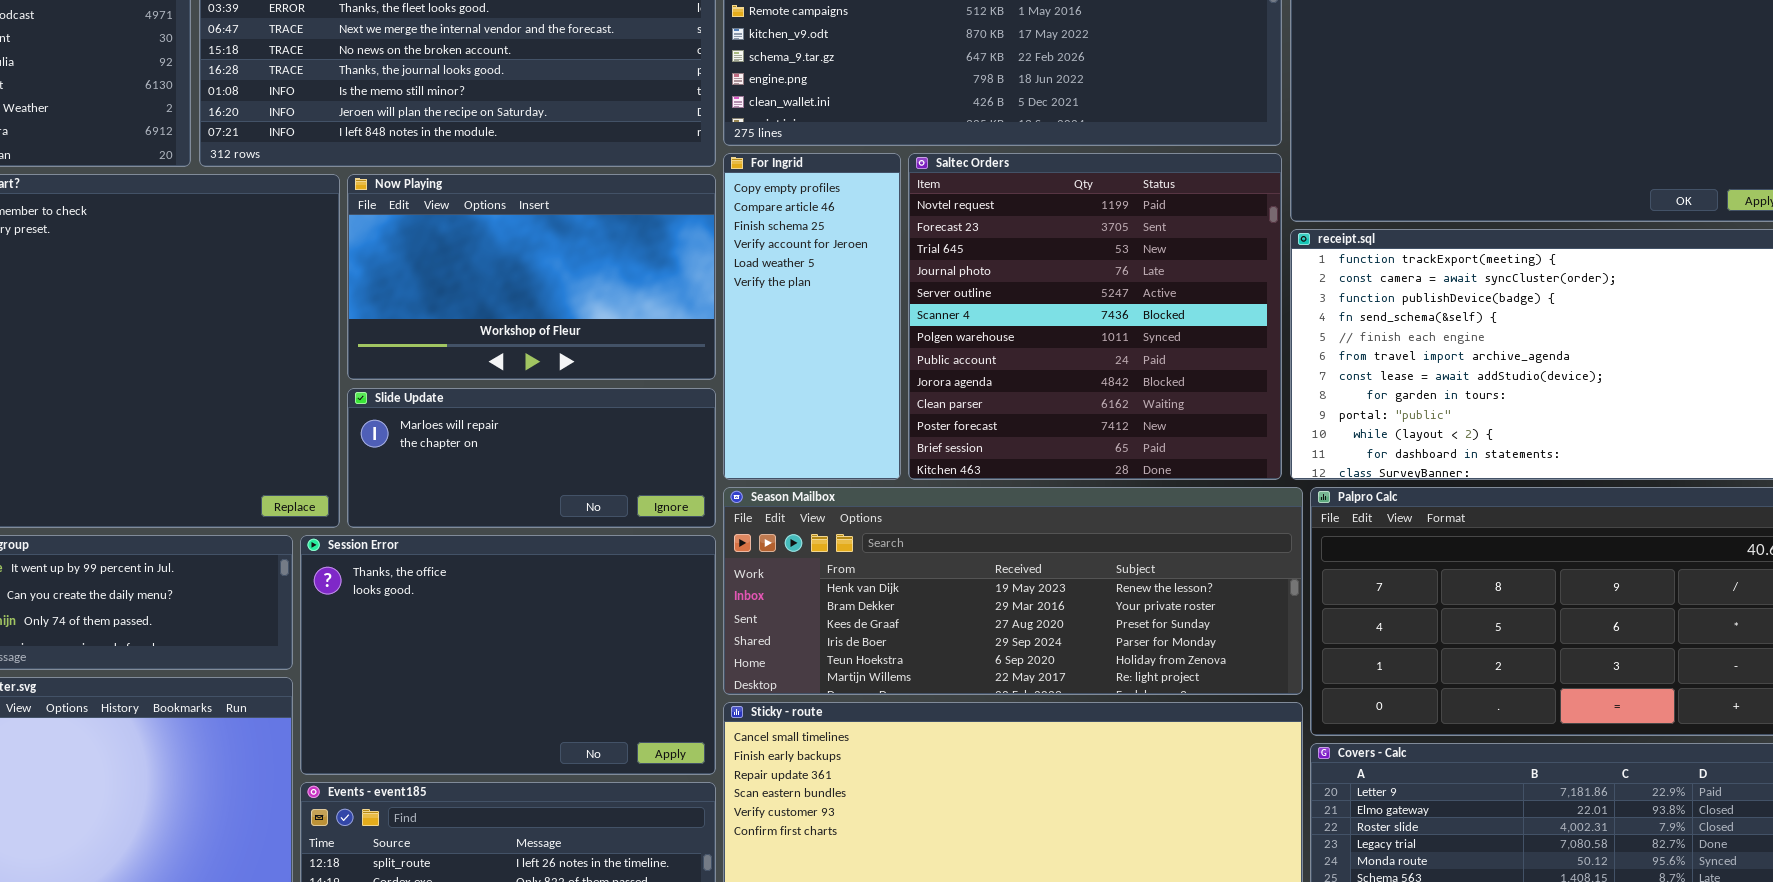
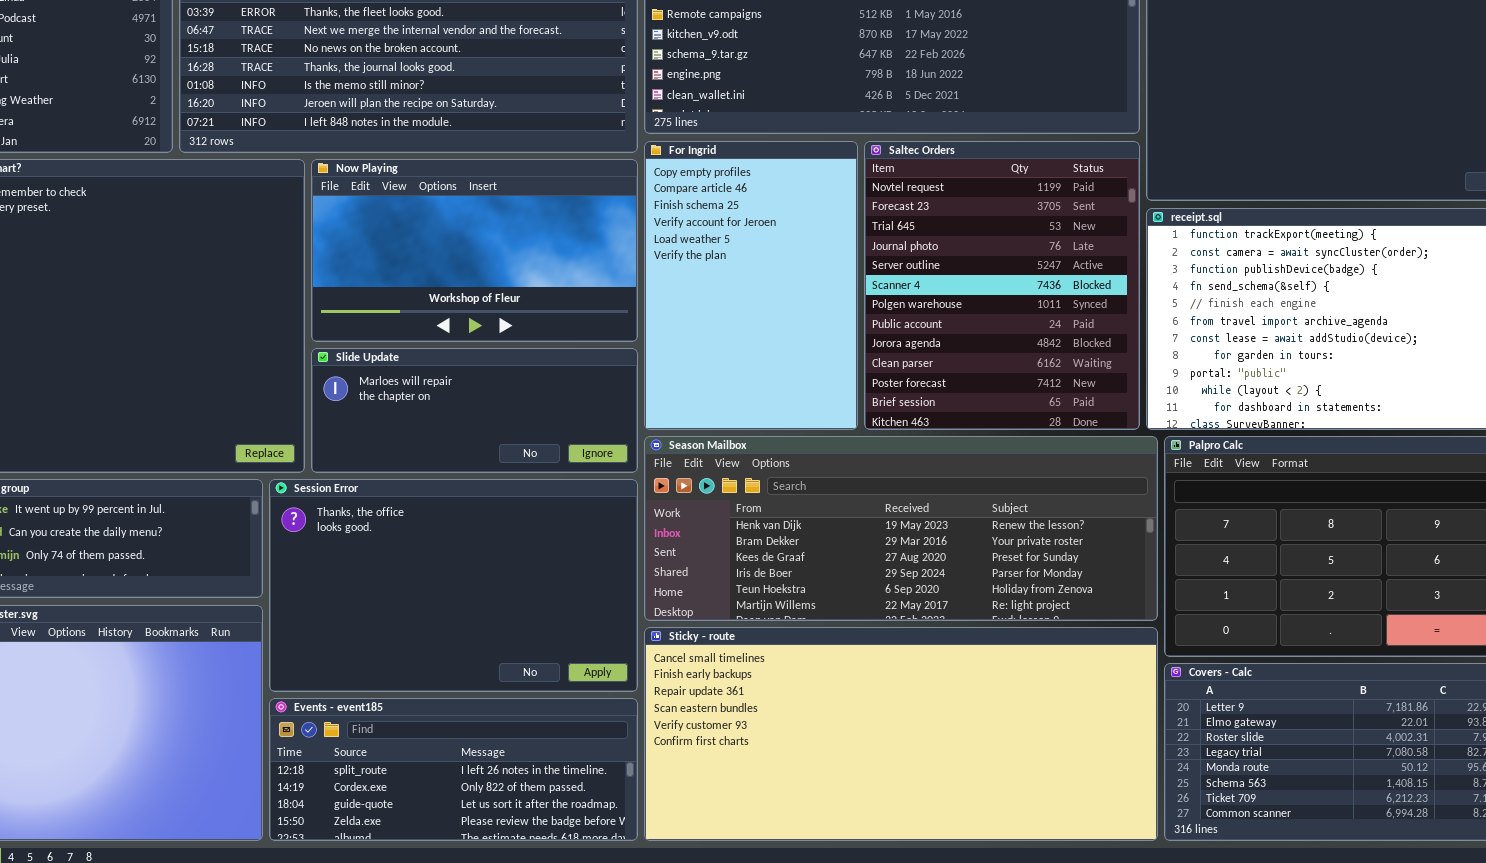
For Ingrid: [723,153,901,480] -> [644,141,858,430], resized
Saltec Orders: [908,153,1282,480] -> [864,141,1140,430], resized

